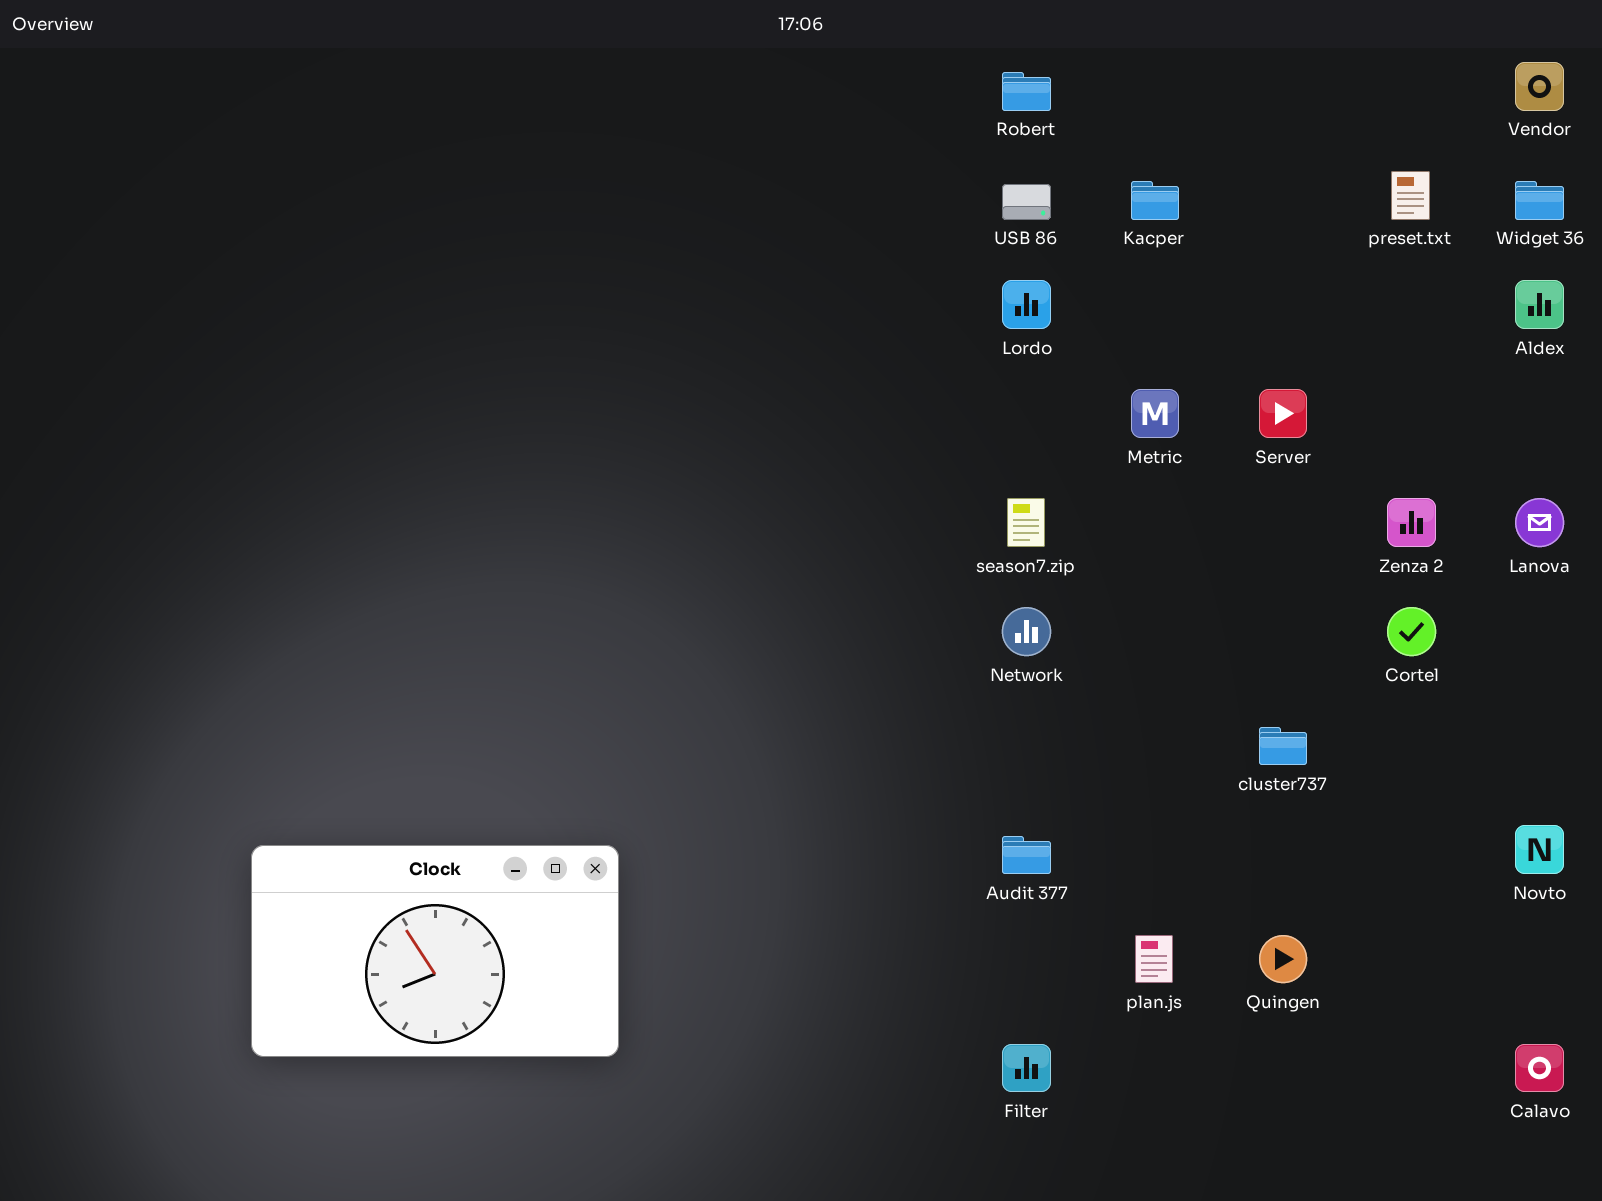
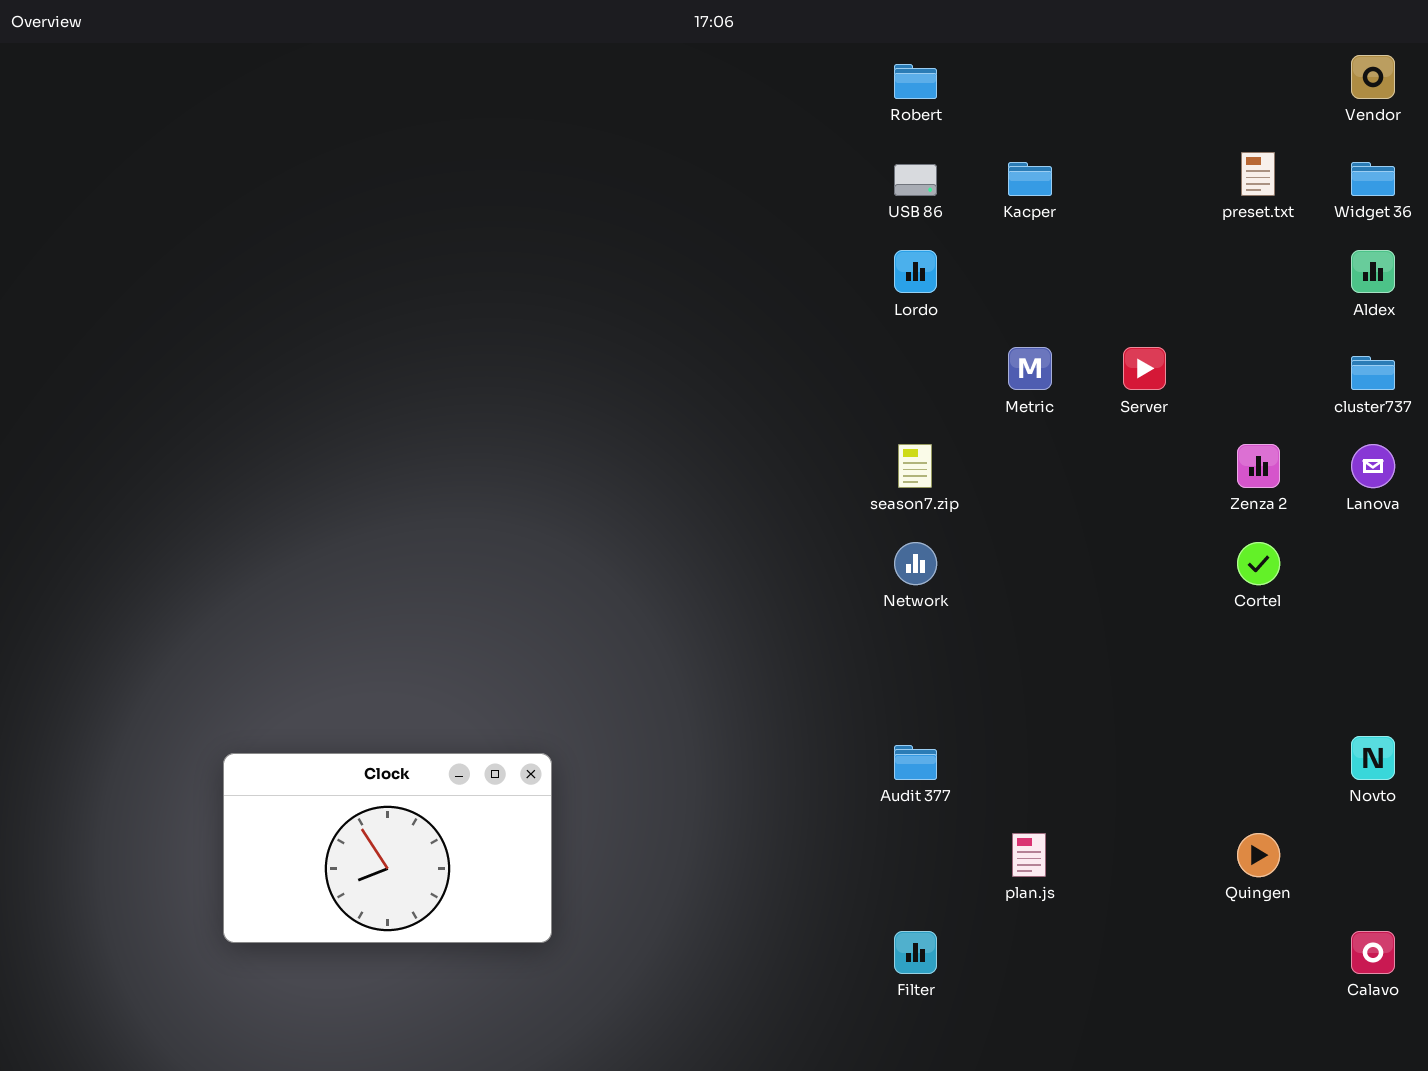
cluster737: [1259,727,1307,765] -> [1351,356,1395,390], moved
Quingen: [1259,935,1307,983] -> [1237,833,1280,877], moved

